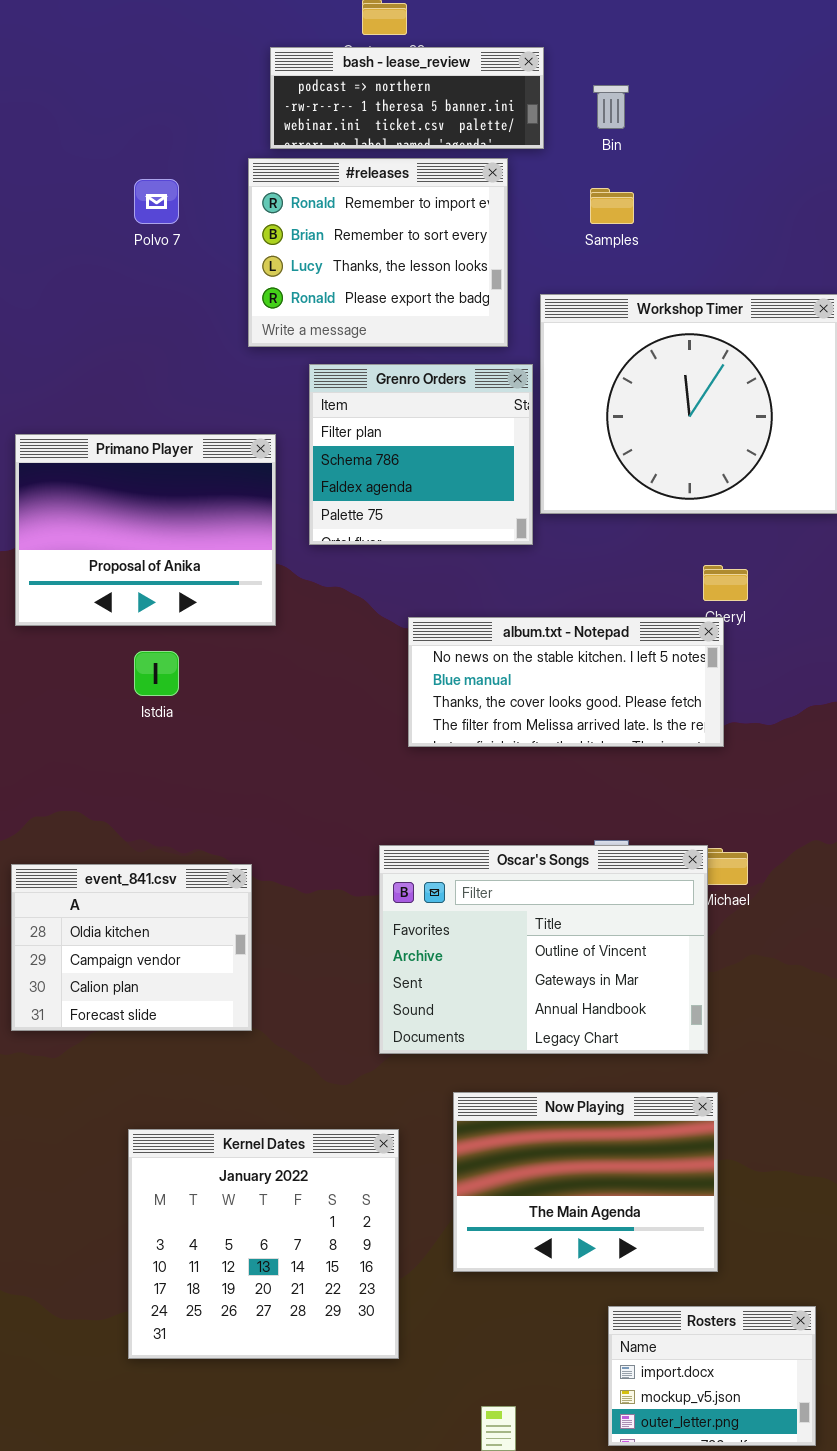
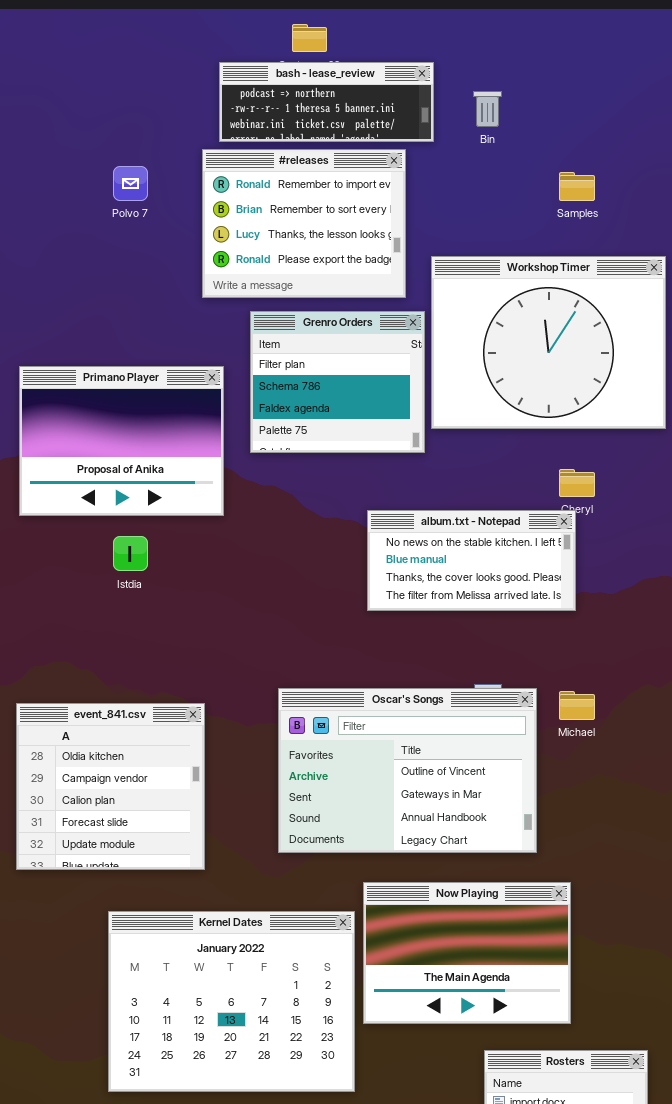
Samples: [590,188,634,224] -> [559,172,595,201], moved
album.txt - Notepad: [408,617,724,747] -> [367,510,576,611], resized
Oscar's Songs: [379,845,708,1054] -> [278,688,537,853], moved
event_841.csv: [11,864,252,1031] -> [16,703,205,870], resized
Kernel Dates: [128,1129,399,1359] -> [108,911,355,1092], resized

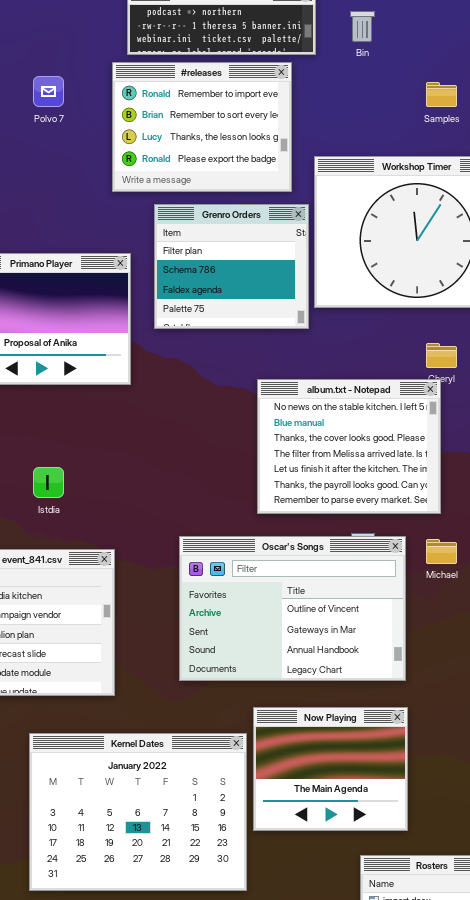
album.txt - Notepad: [367,510,576,611] -> [257,379,441,514], resized
Istdia: [113,536,148,571] -> [33,467,64,498], moved
Now Playing: [363,882,571,1024] -> [253,707,408,831], resized

